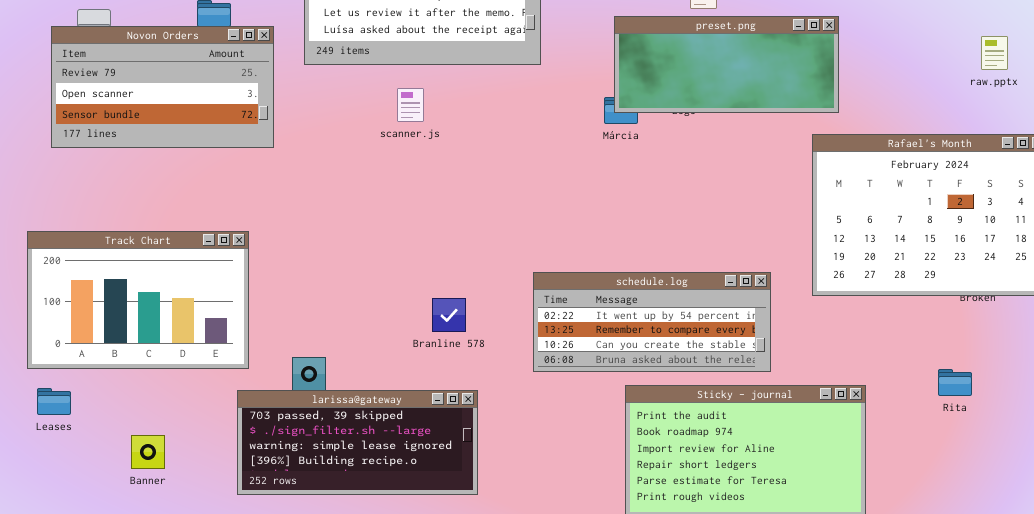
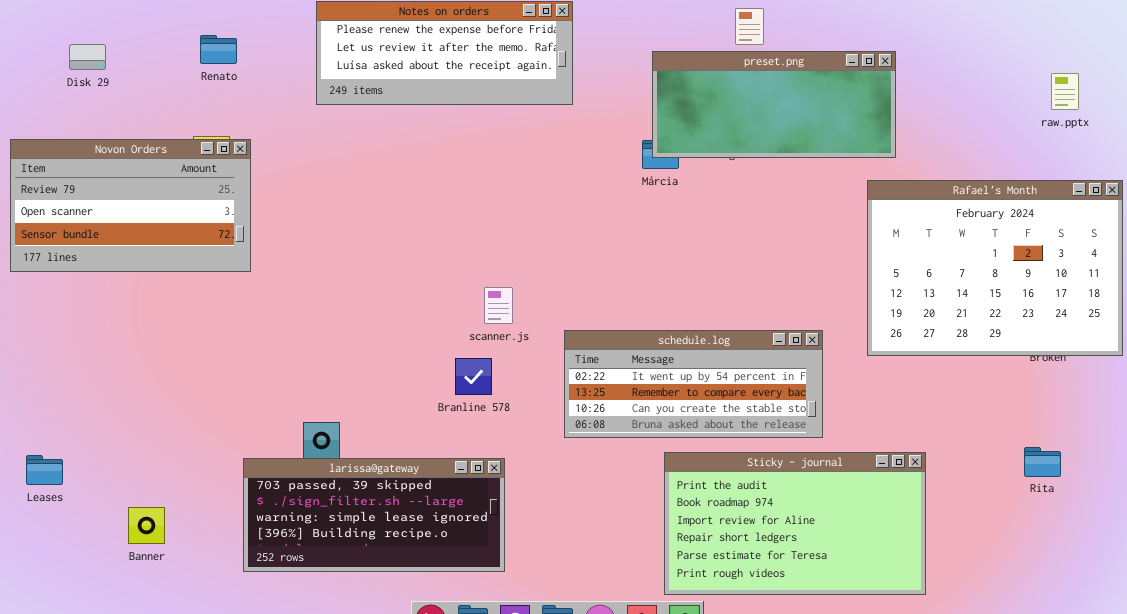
Novon Orders: [51,26,274,148] -> [10,139,251,272], moved
scanner.js: [397,88,424,122] -> [484,287,513,324], moved
Track Chart: [27,231,249,369] -> none, closed
Rita: [938,369,972,396] -> [1024,447,1061,477], moved

